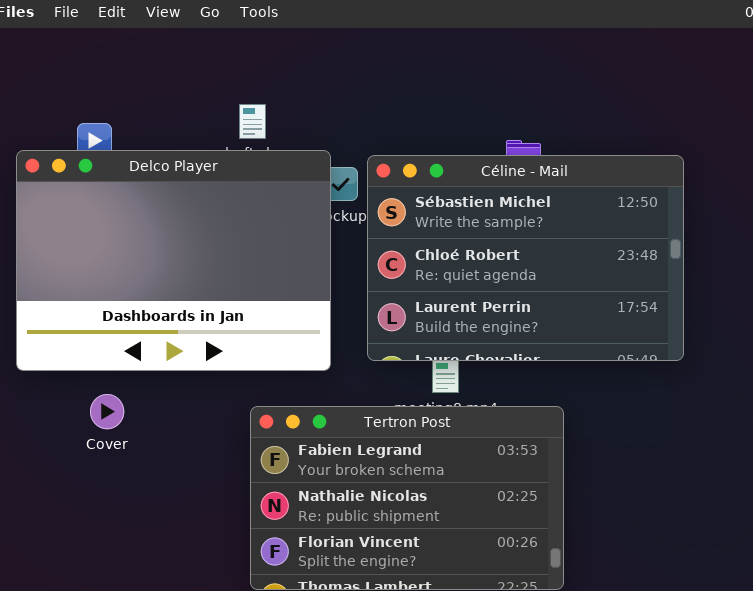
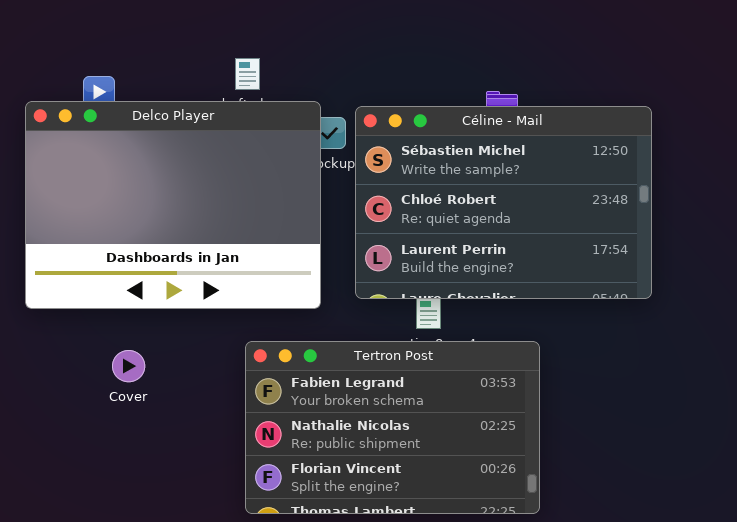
Cover: [90,394,124,429] -> [112,350,145,382], moved

